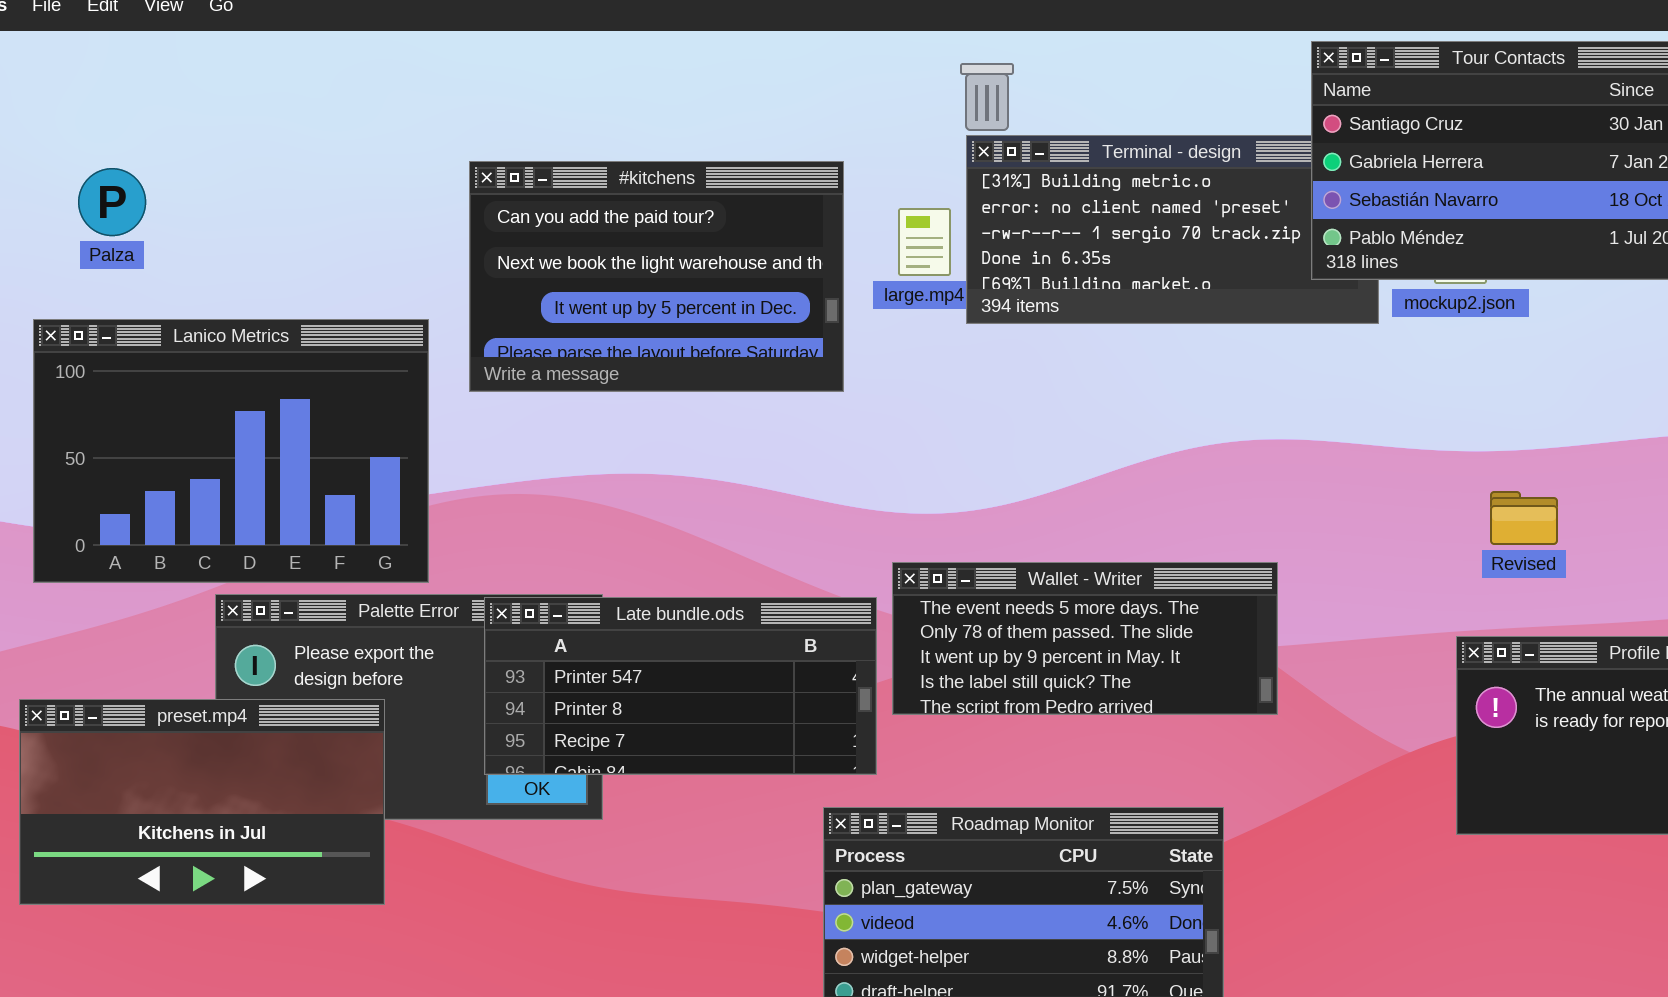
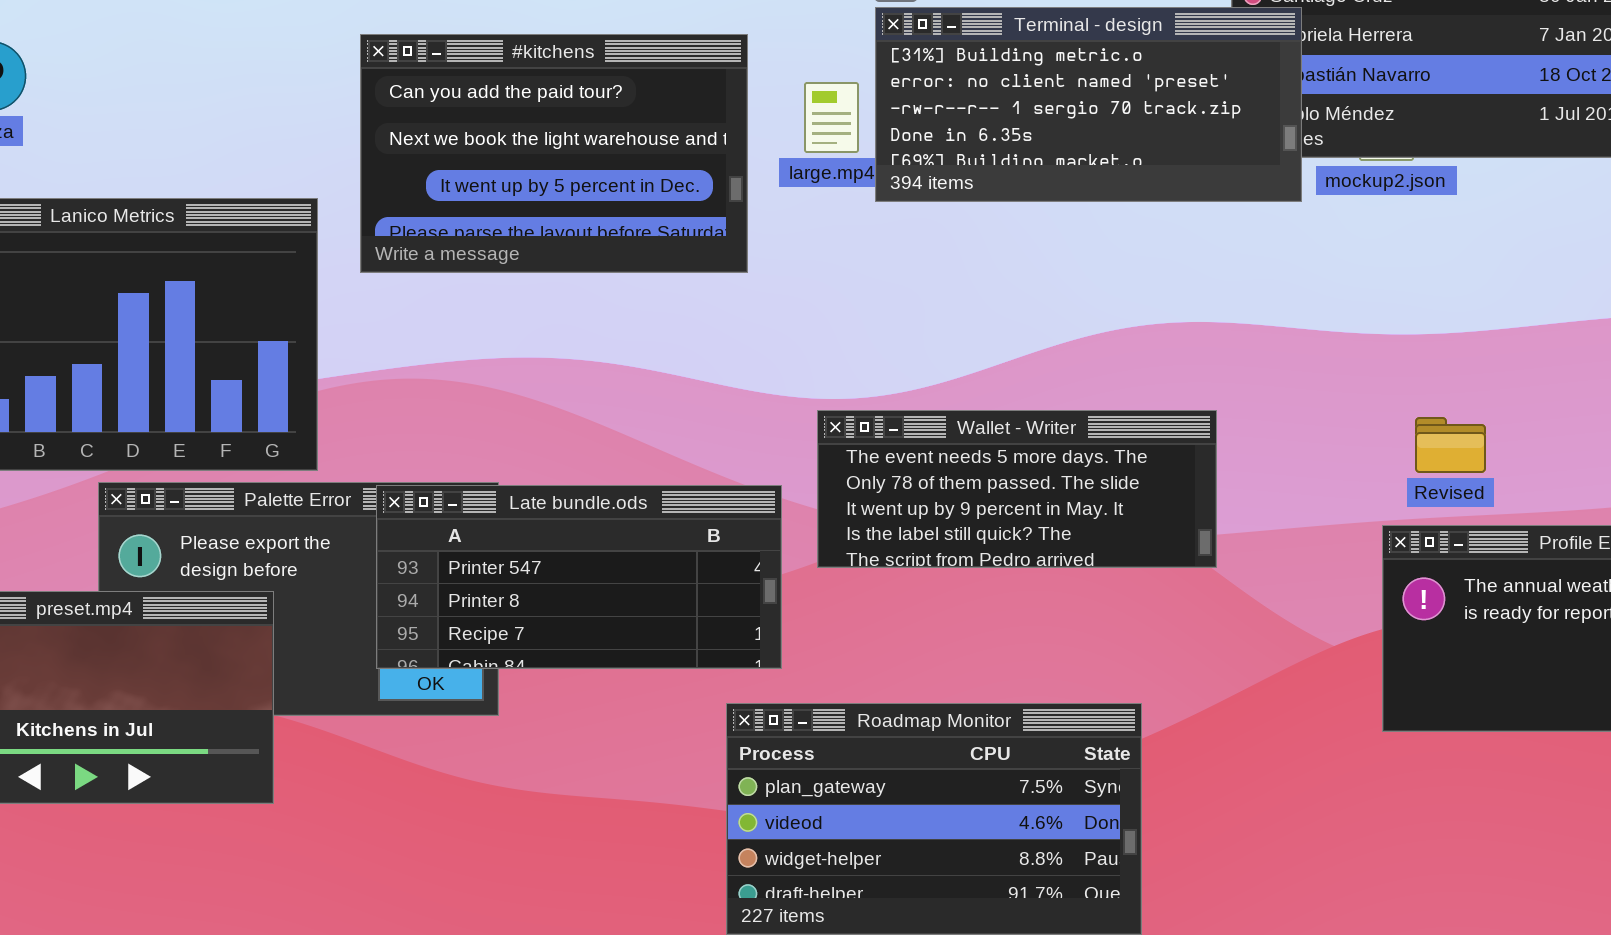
Terminal - design: [966,135,1379,324] -> [875,7,1302,202], raised
Revised: [1490,491,1558,545] -> [1415,417,1486,473], moved
Wallet - Writer: [892,562,1278,715] -> [817,410,1217,568], moved

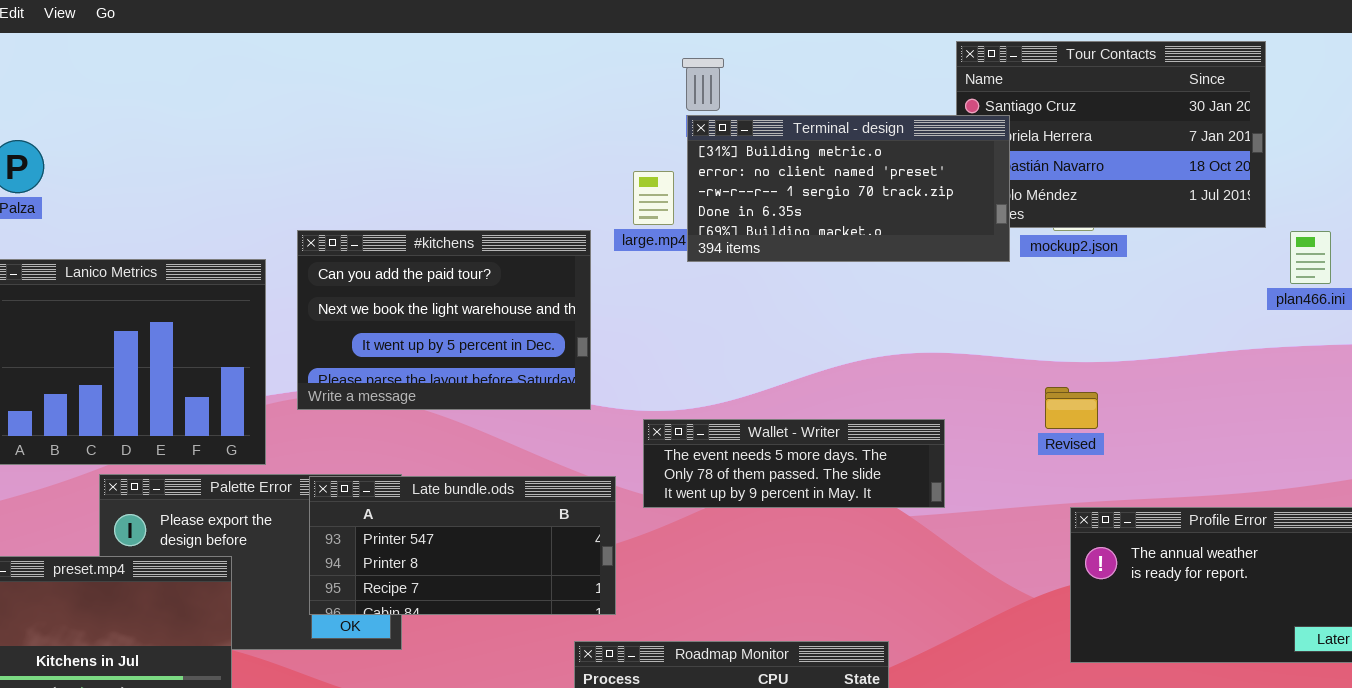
#kitchens: [360,34,748,273] -> [297,230,591,410], moved
Wallet - Writer: [817,410,1217,568] -> [643,419,945,508], resized
Revised: [1415,417,1486,473] -> [1045,387,1098,429], moved

